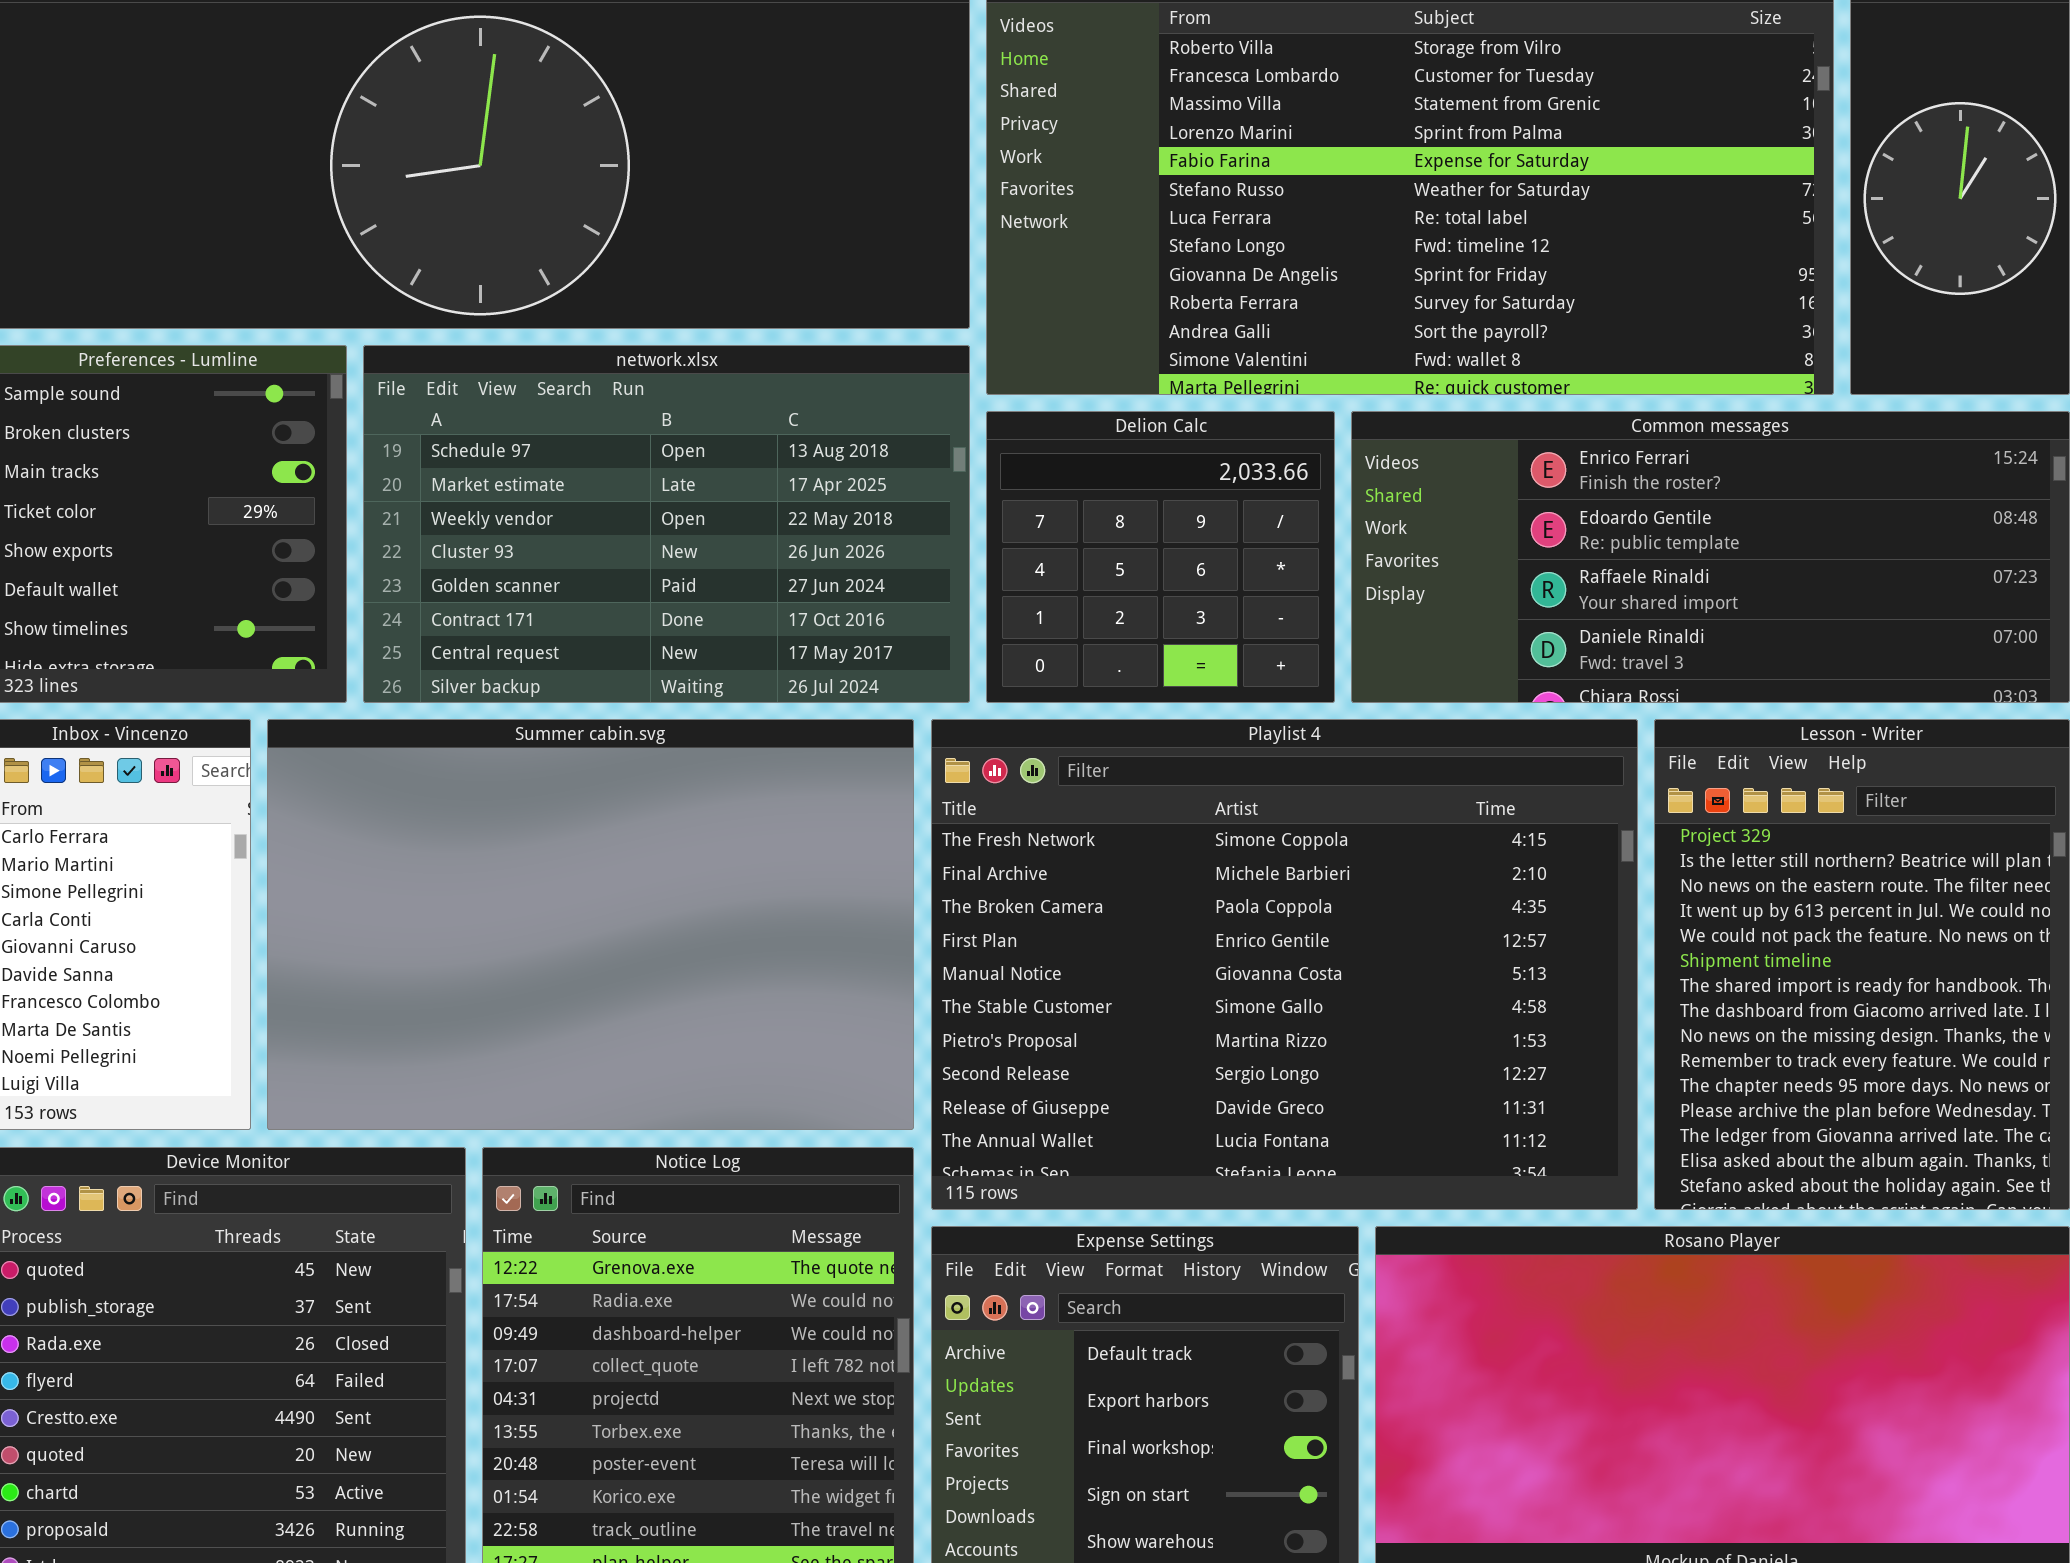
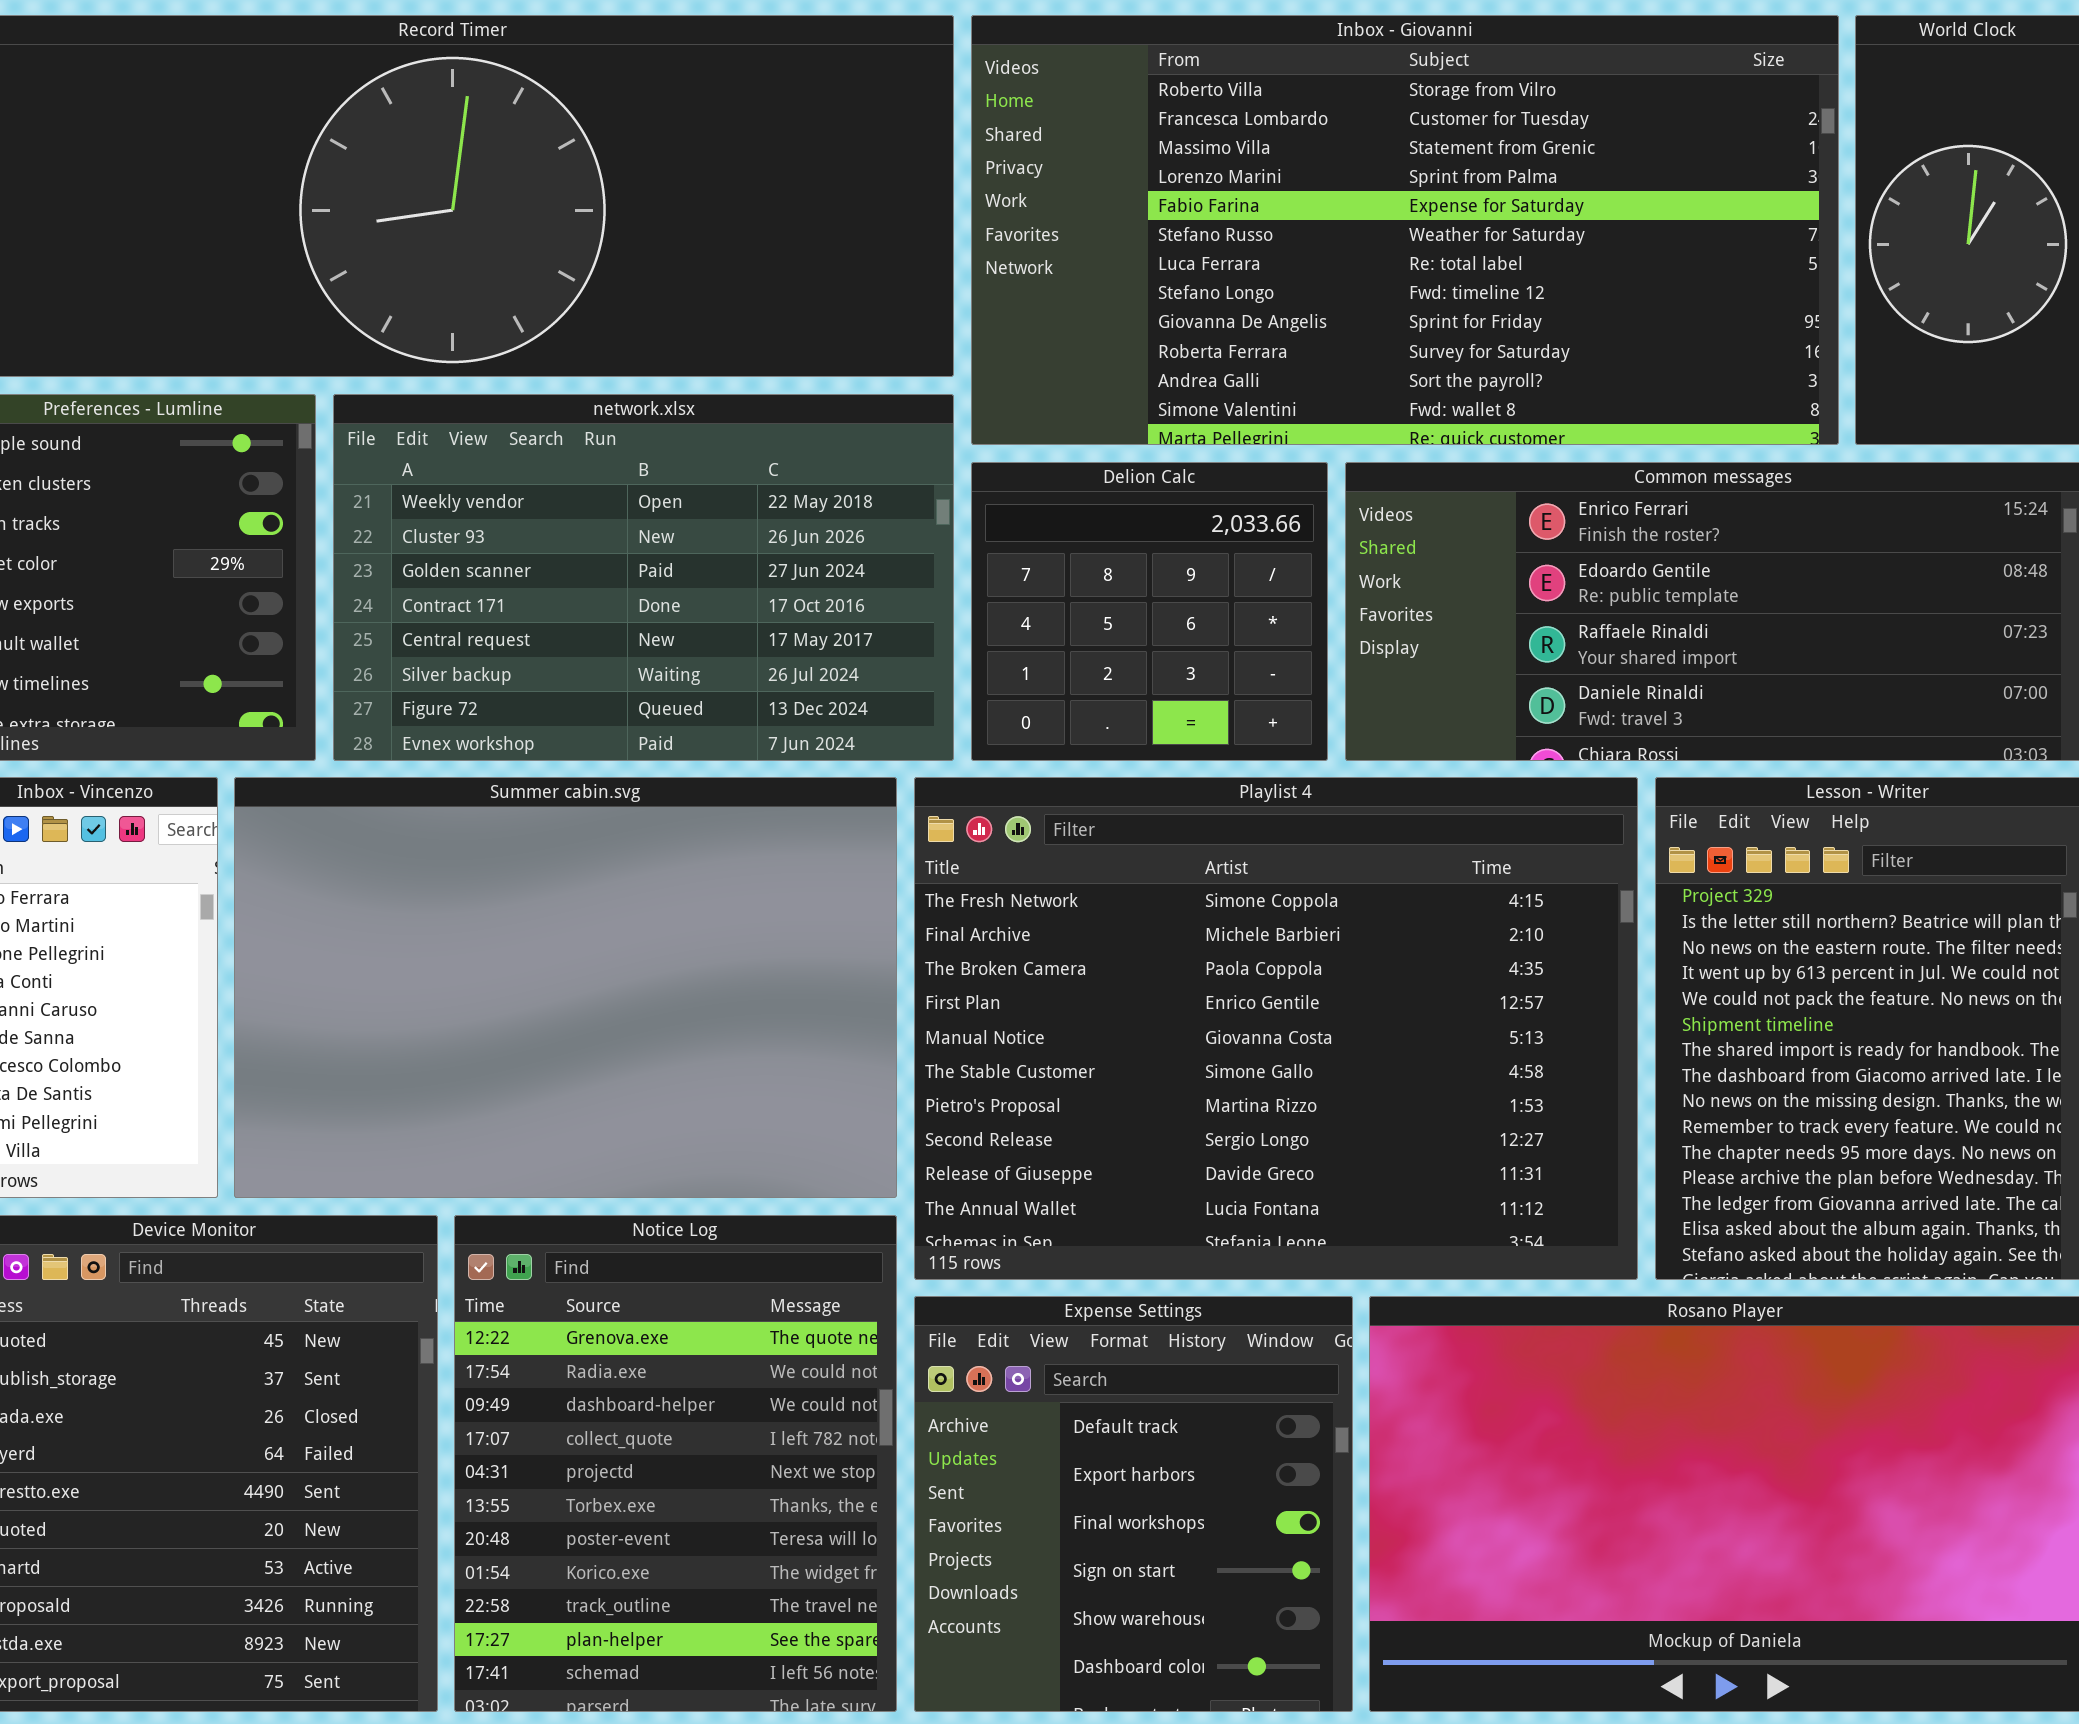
network.xlsx: [363,345,970,703] -> [333,394,954,761], scrolled down 2 rows

